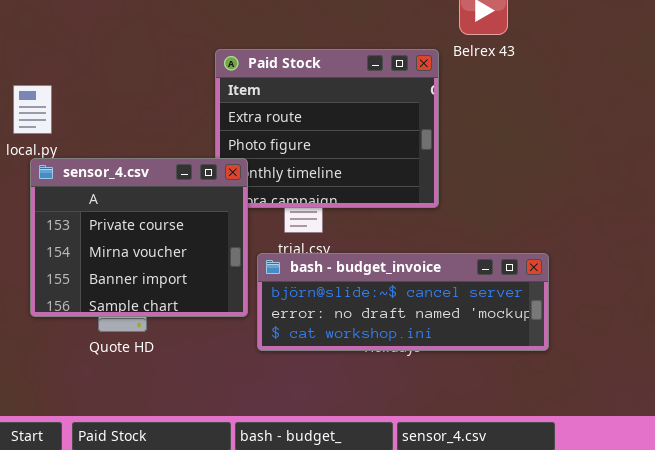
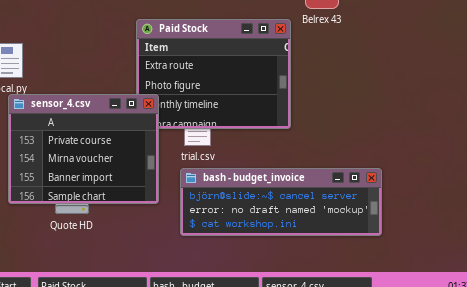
bash - budget_invoice: [257,253,549,351] -> [180,168,382,236], moved

